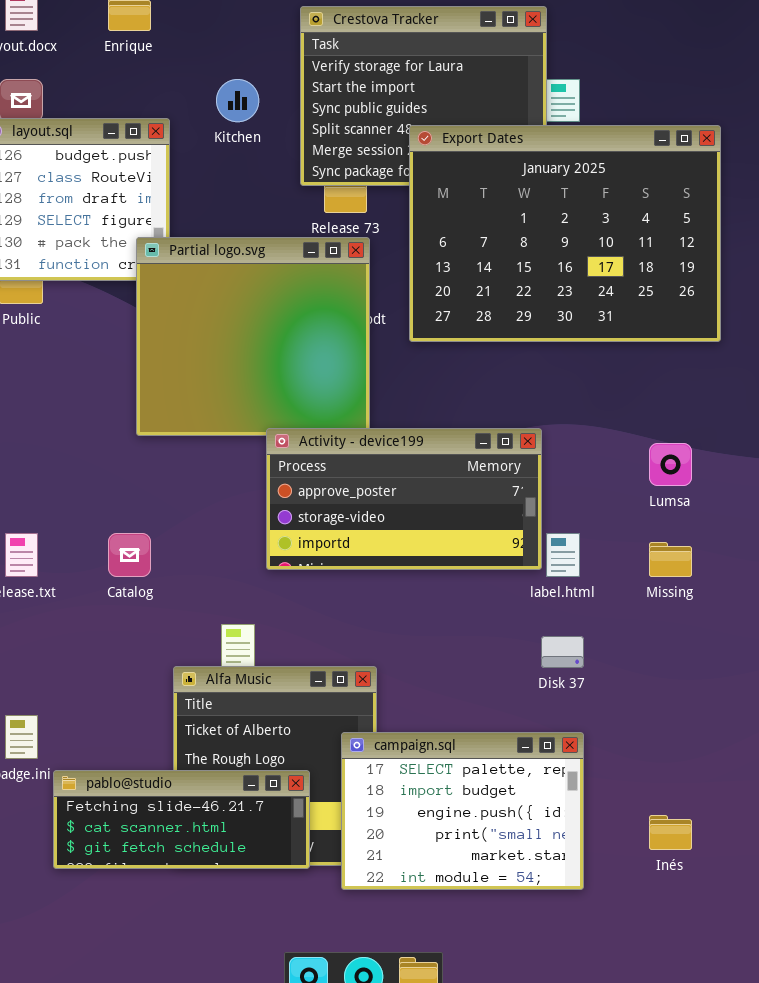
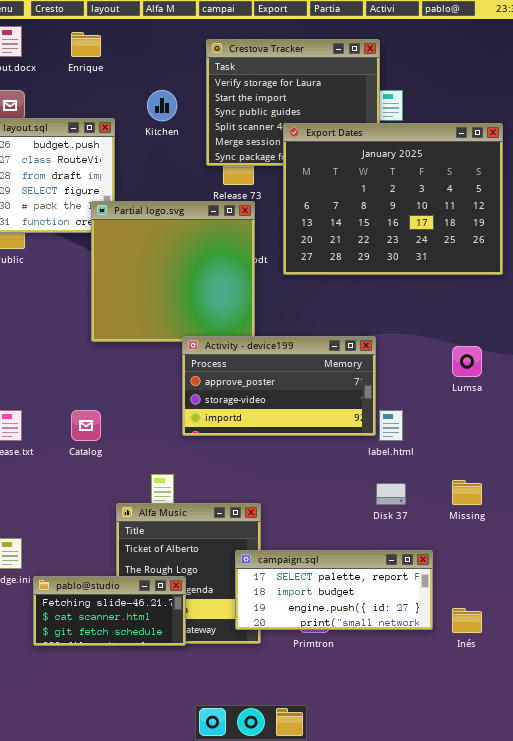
Missing: [649,542,692,577] -> [452,480,482,505], moved
campaign.sql: [341,732,584,890] -> [235,550,433,630], resized
pablo@studio: [53,770,310,869] -> [33,576,186,646], resized

